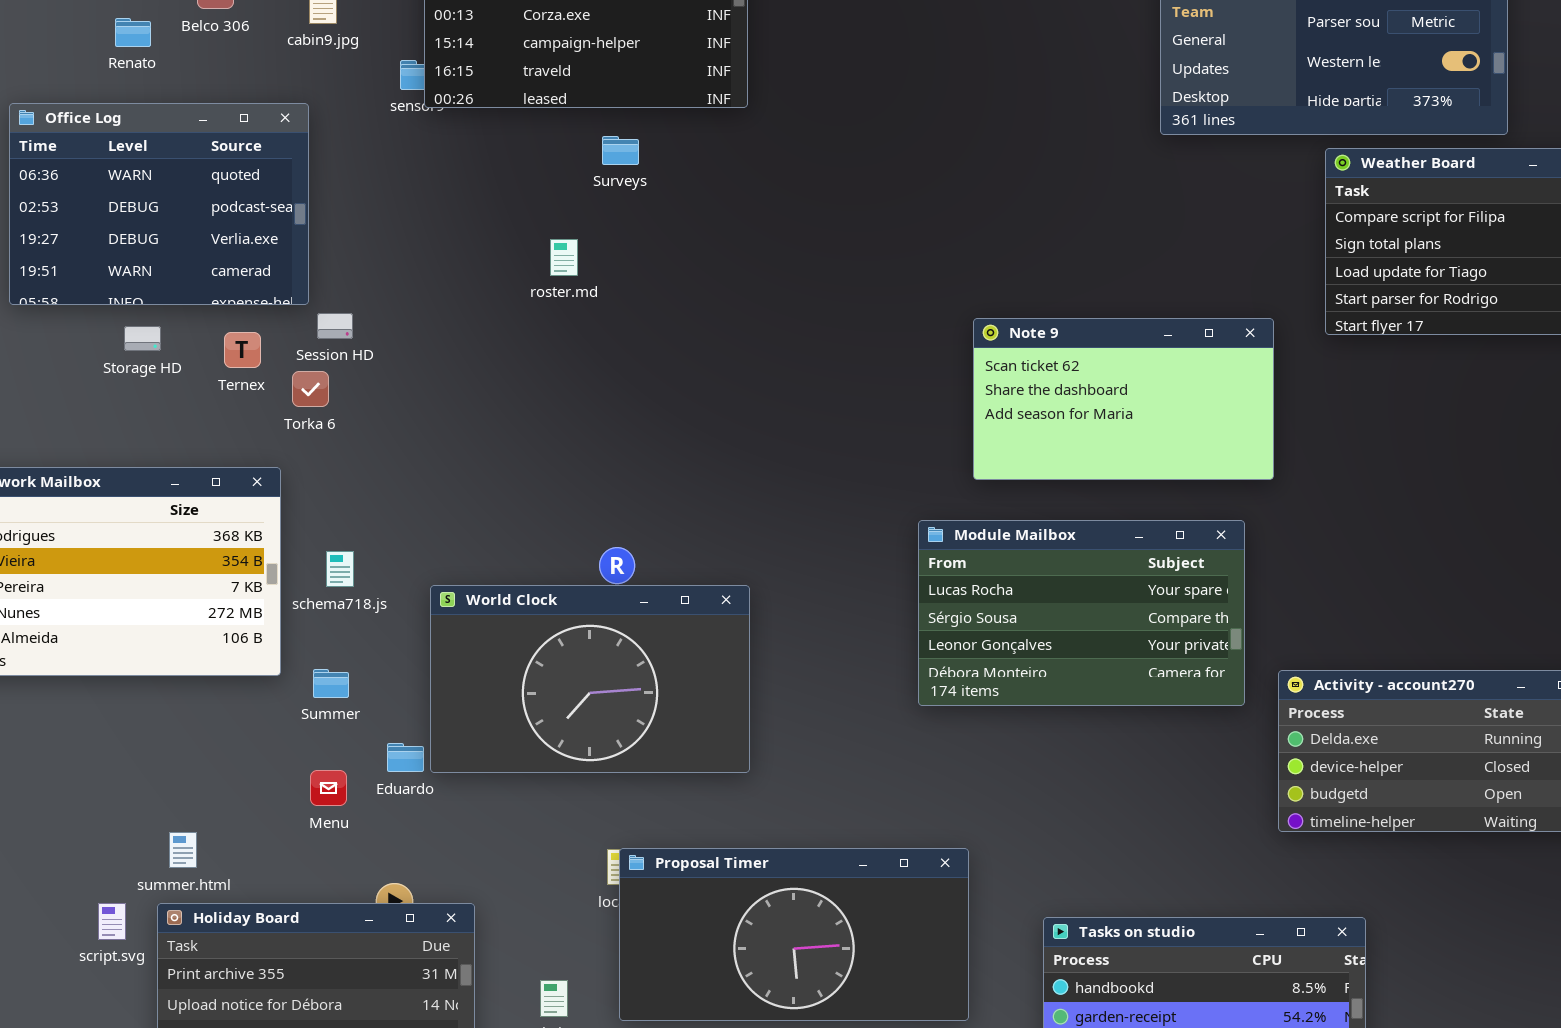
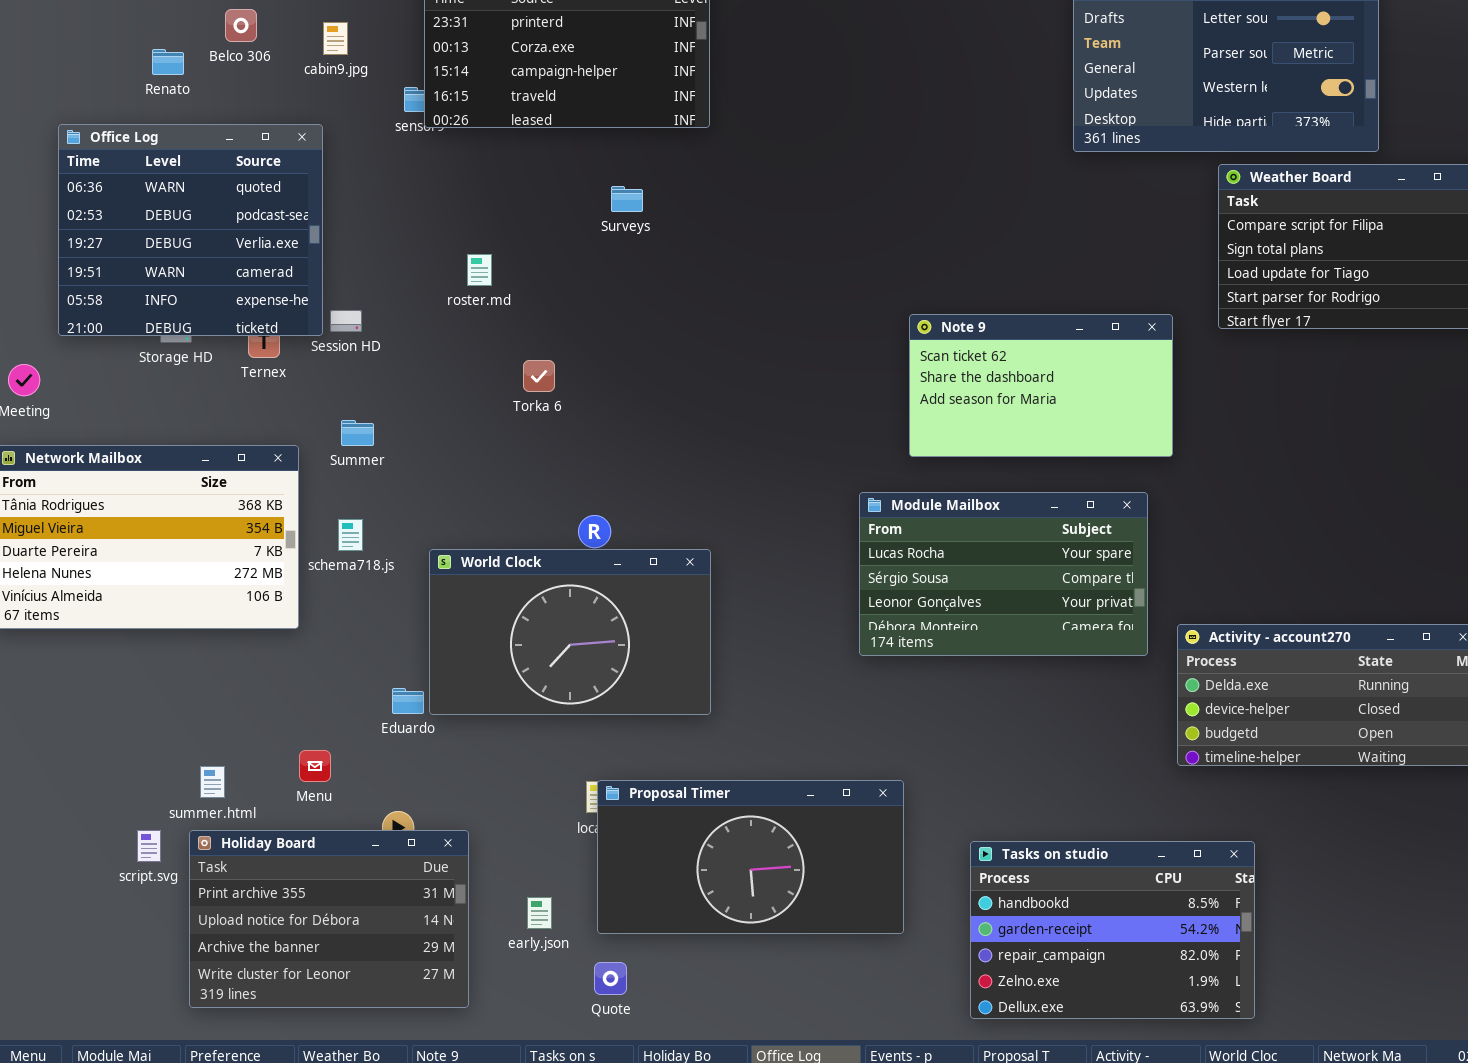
Office Log: [9,103,309,305] -> [58,124,323,336], resized
Surveys: [602,136,639,165] -> [611,186,643,212], moved
roster.md: [550,239,578,276] -> [467,254,492,286], moved
Torka 6: [292,371,329,407] -> [523,360,555,392], moved
Summer: [313,669,349,698] -> [341,420,374,446], moved
Menu: [310,770,347,806] -> [299,750,331,782], moved

